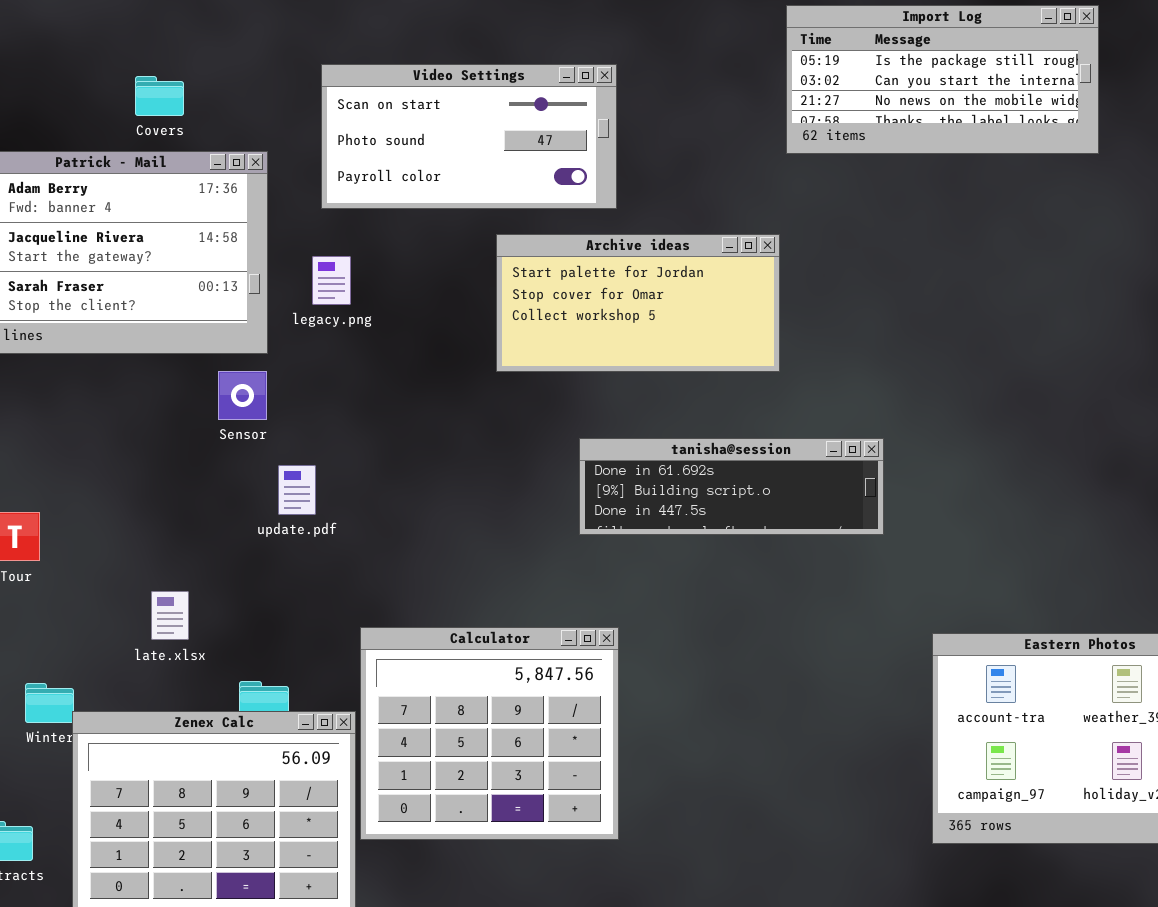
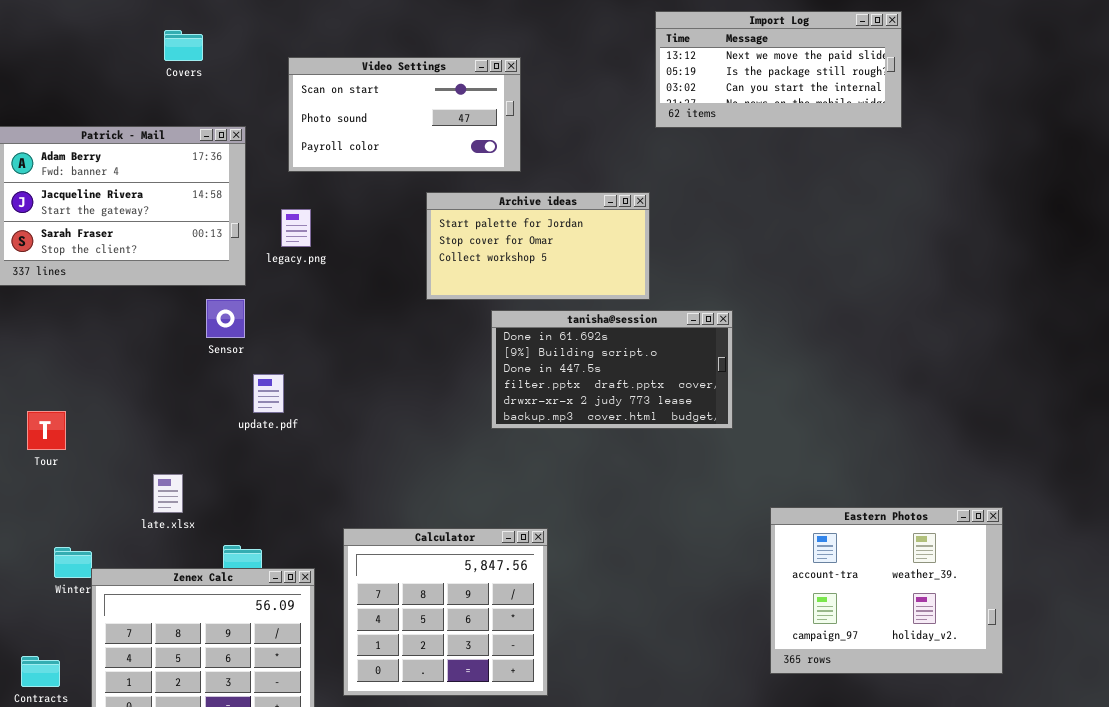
Import Log: [786,5,1099,154] -> [655,11,902,128], scrolled up 1 row
Covers: [135,76,184,116] -> [164,30,203,61], moved
tanisha@session: [579,438,884,535] -> [491,310,733,429], resized
Calculator: [360,627,619,840] -> [343,528,548,696], moved

